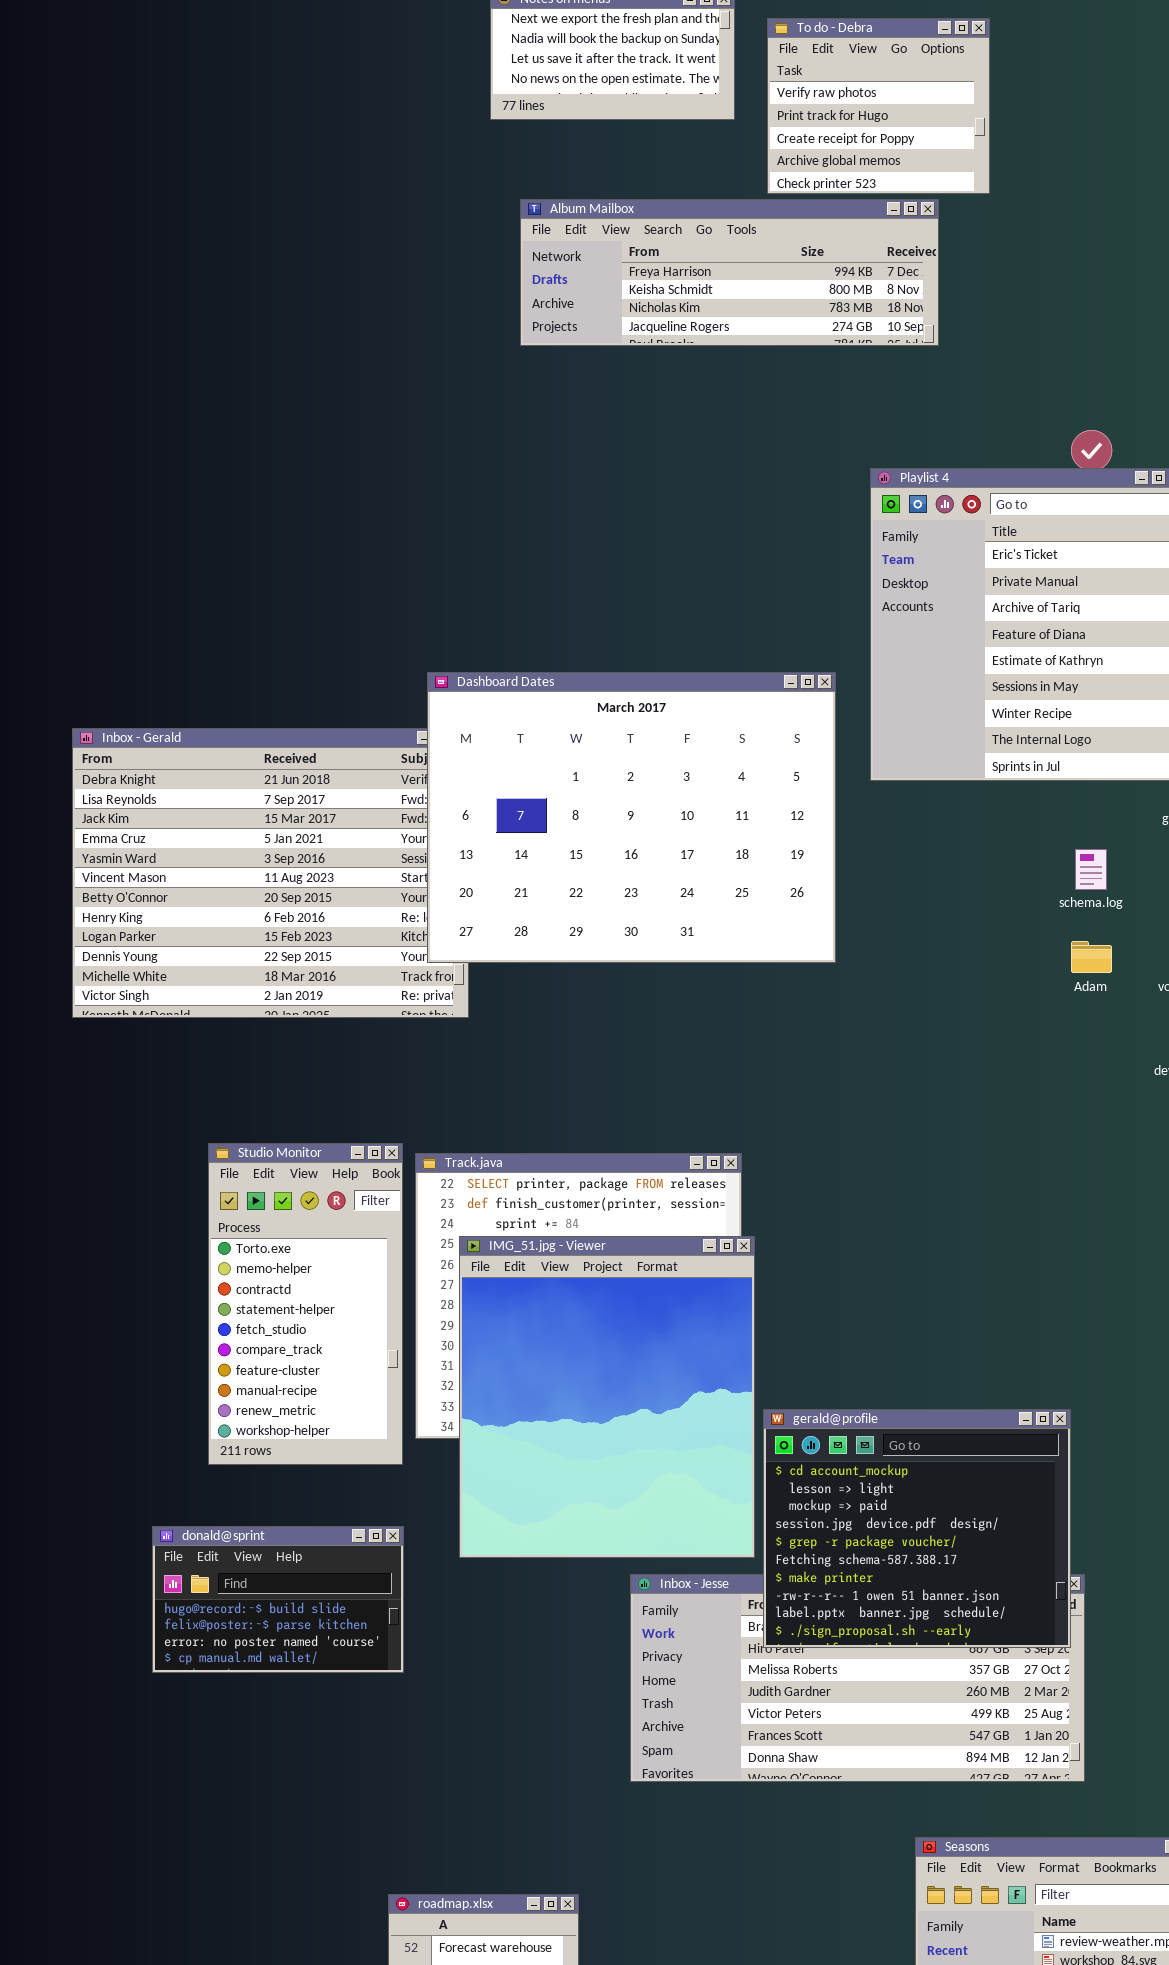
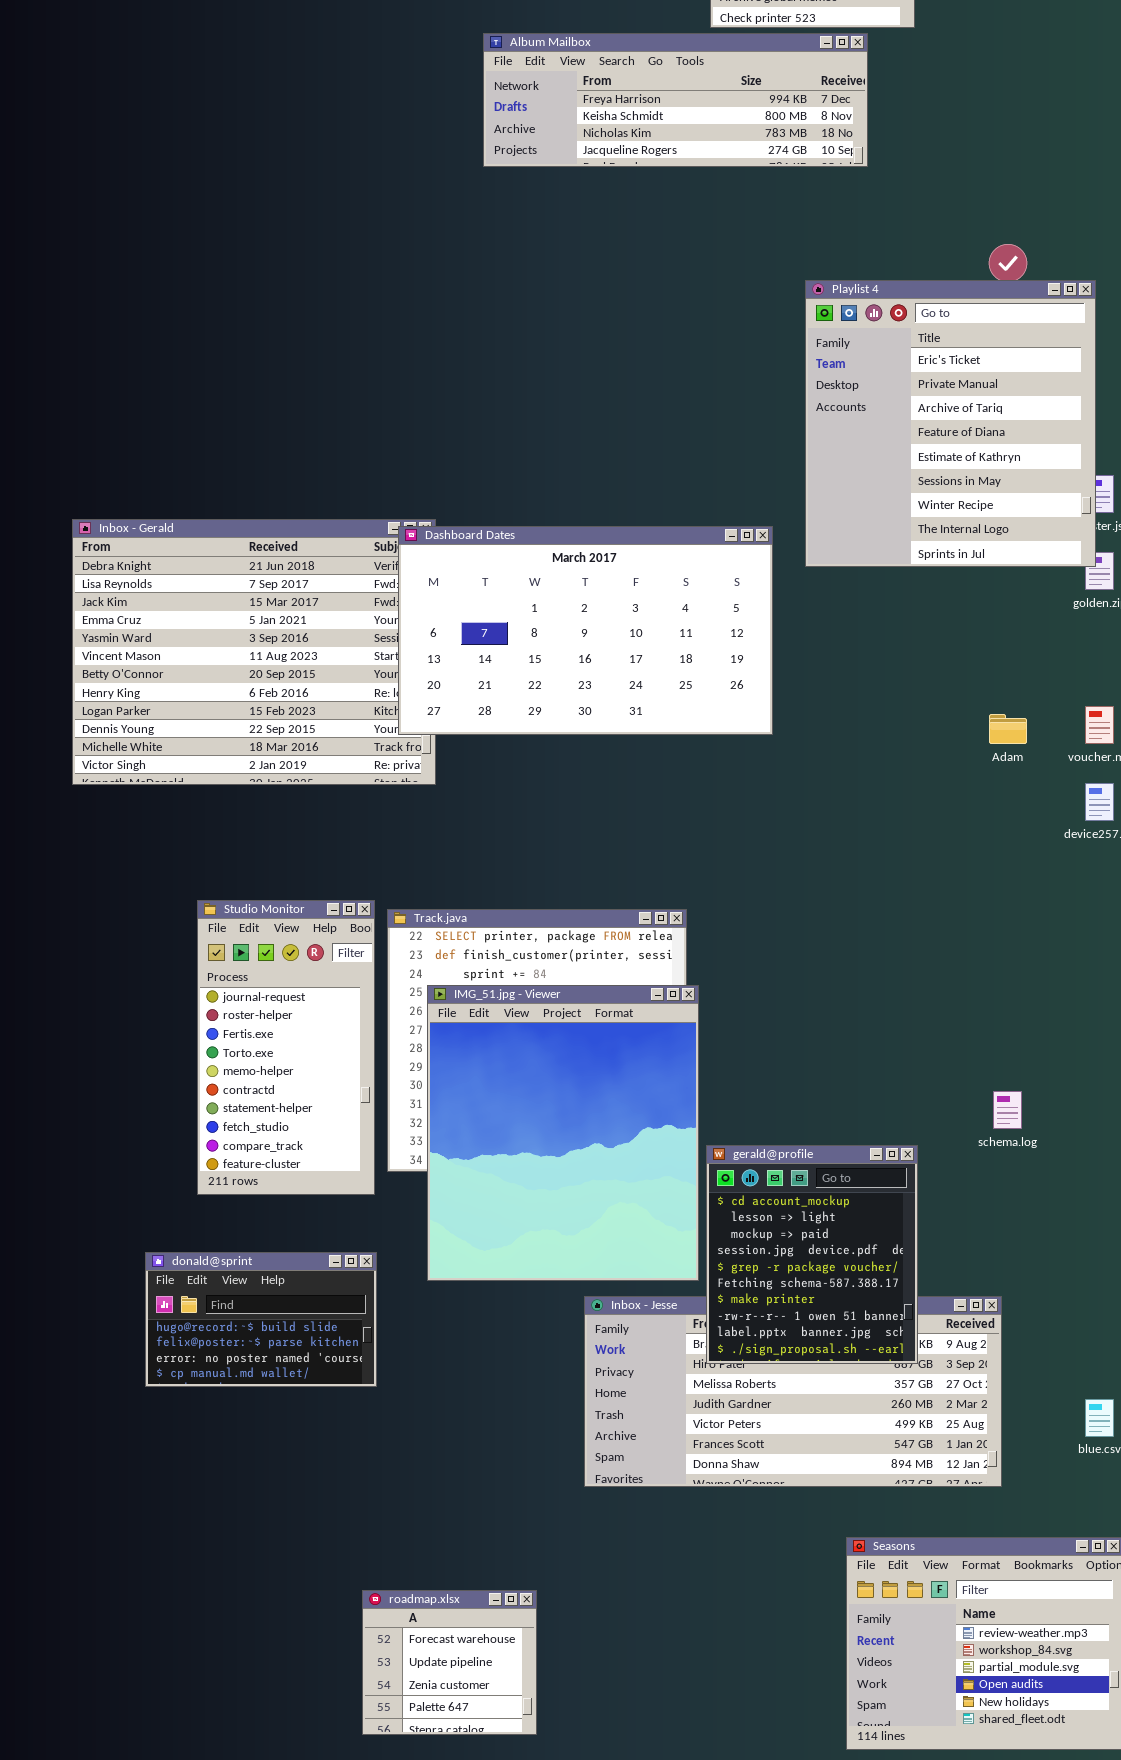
Dashboard Dates: [427,672,836,963] -> [398,526,773,735], resized
schema.log: [1075,849,1107,890] -> [993,1091,1022,1129], moved
Studio Monitor: [208,1143,403,1465] -> [197,900,375,1195], scrolled up 3 rows
gerald@profile: [763,1409,1071,1648] -> [706,1145,918,1364], resized

